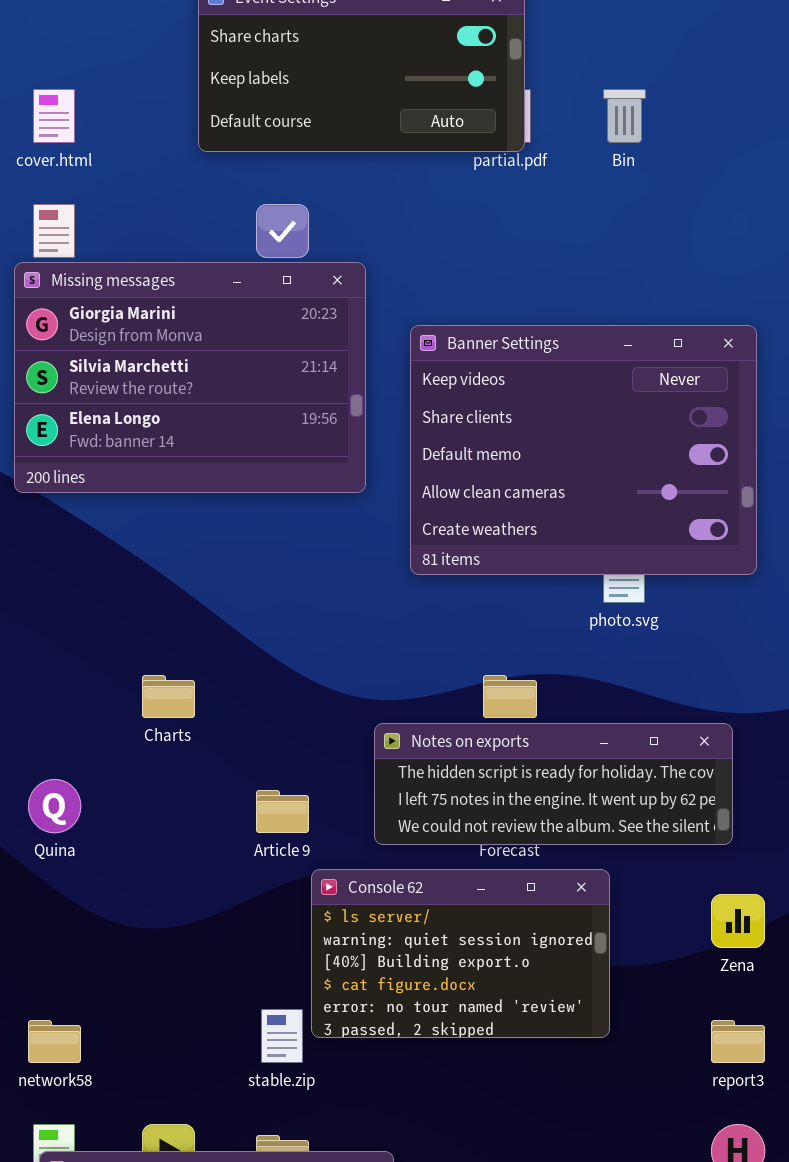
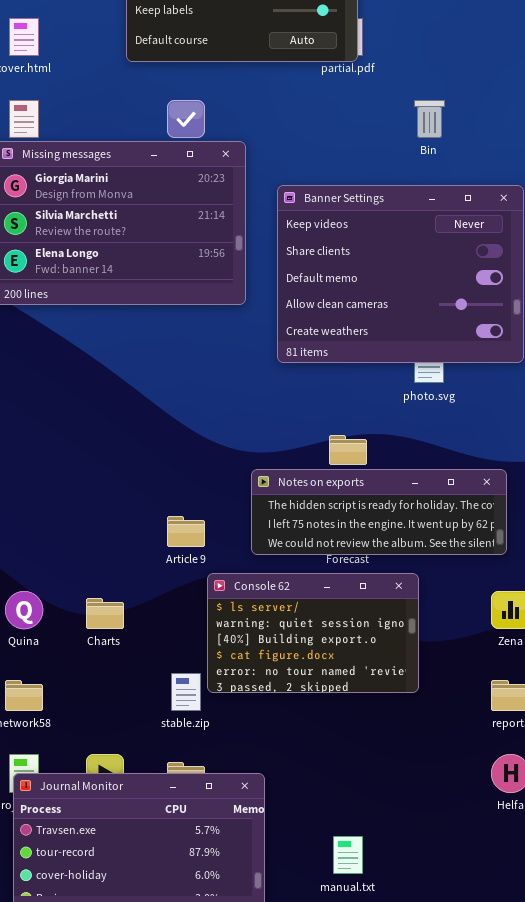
Bin: [603,89,646,143] -> [414,100,445,138], moved
Charts: [142,675,195,718] -> [86,598,124,629], moved
Quina: [28,779,81,833] -> [5,591,43,629], moved

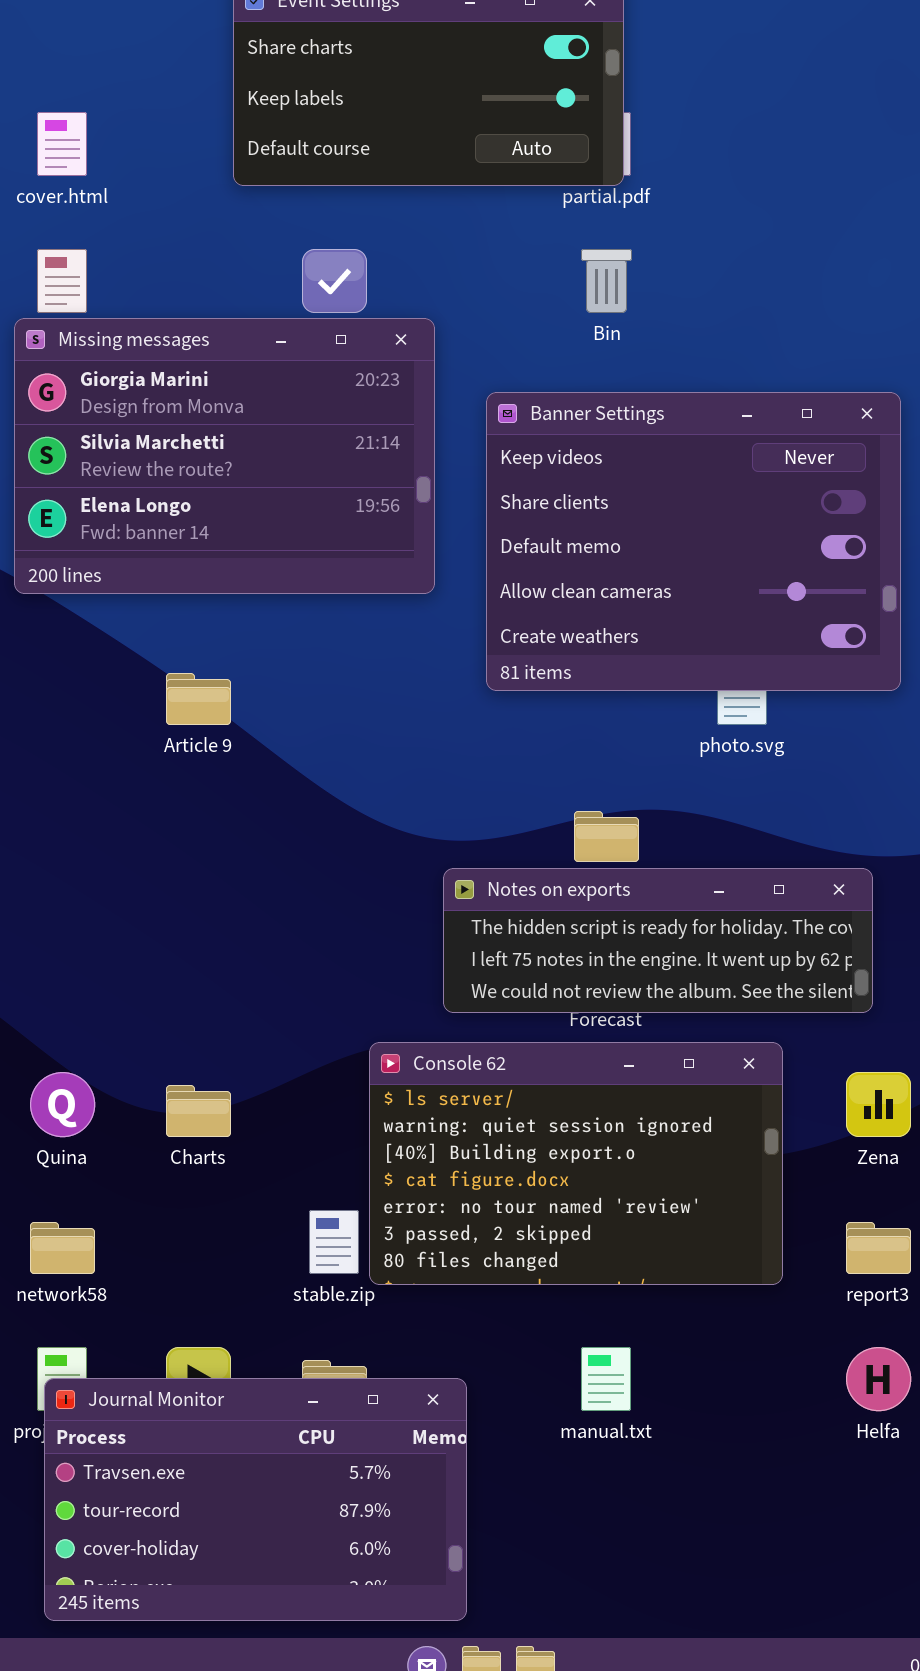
Bin: [414,100,445,138] -> [581,249,632,313], moved
Article 9: [167,516,205,547] -> [166,673,231,725], moved
Console 62: [207,573,419,693] -> [369,1042,783,1285], resized
manual.txt: [333,836,363,874] -> [581,1347,631,1411], moved

